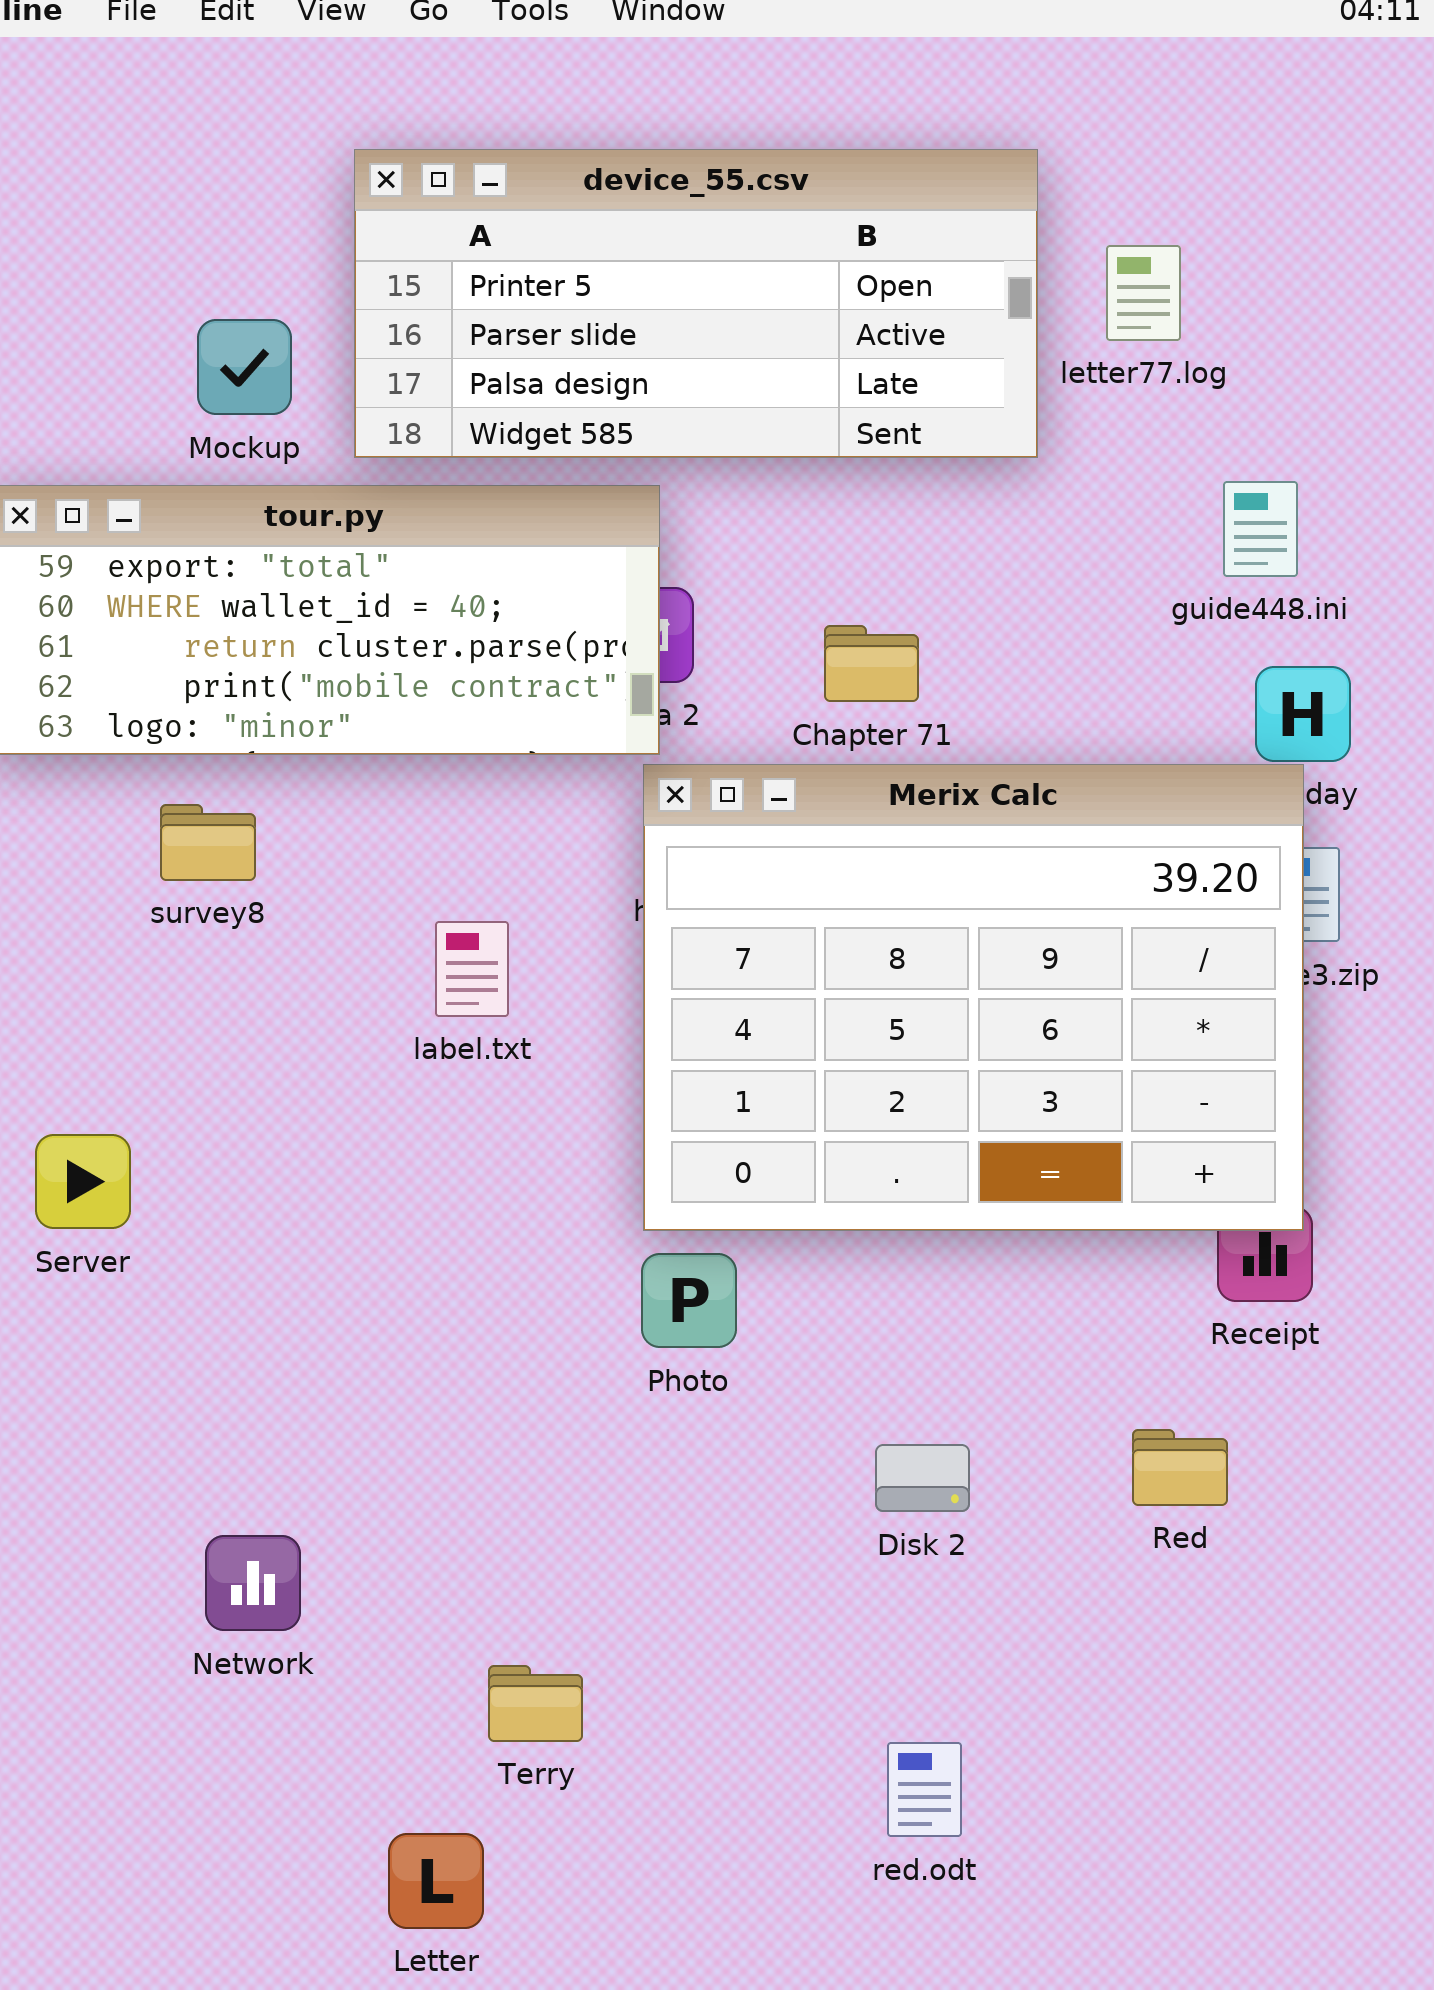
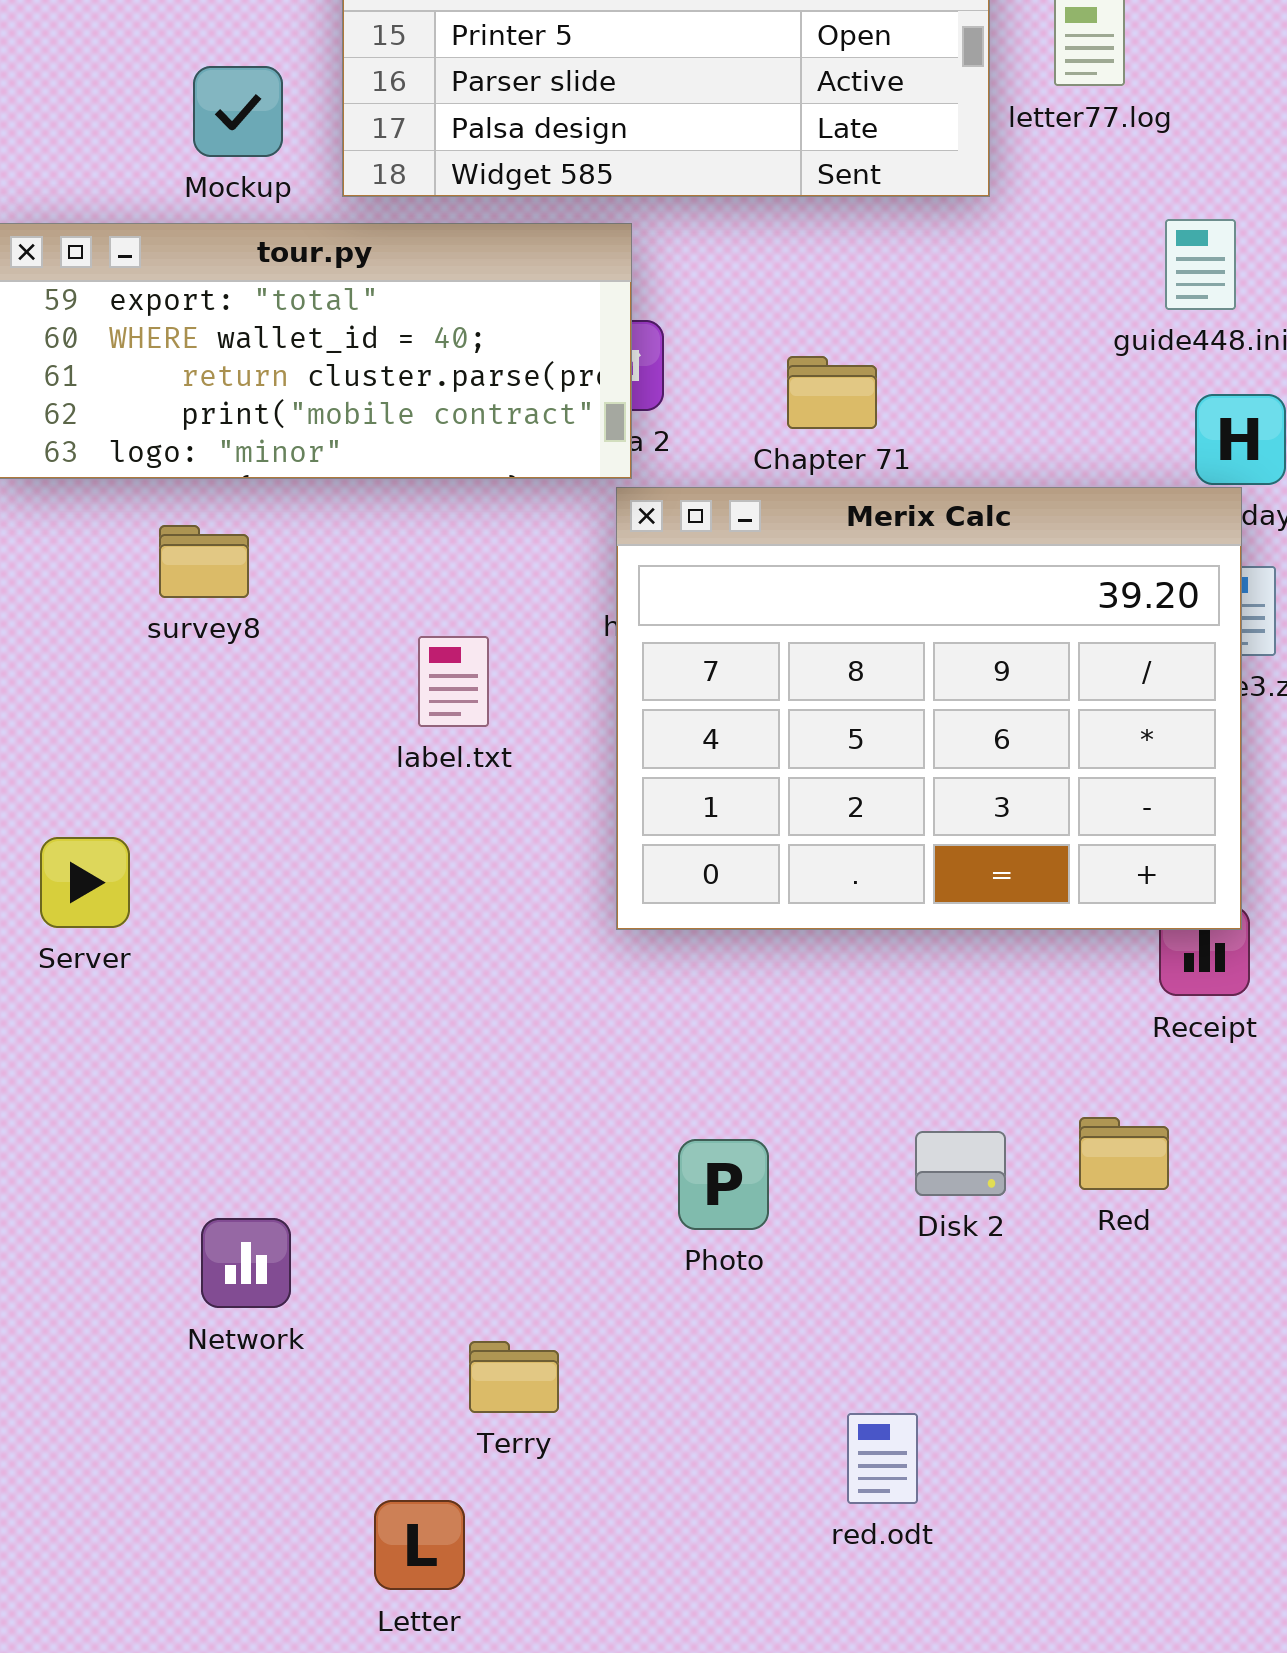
Photo: [641,1253,737,1348] -> [678,1139,769,1230], moved
Disk 2: [875,1444,970,1512] -> [915,1131,1006,1196], moved

